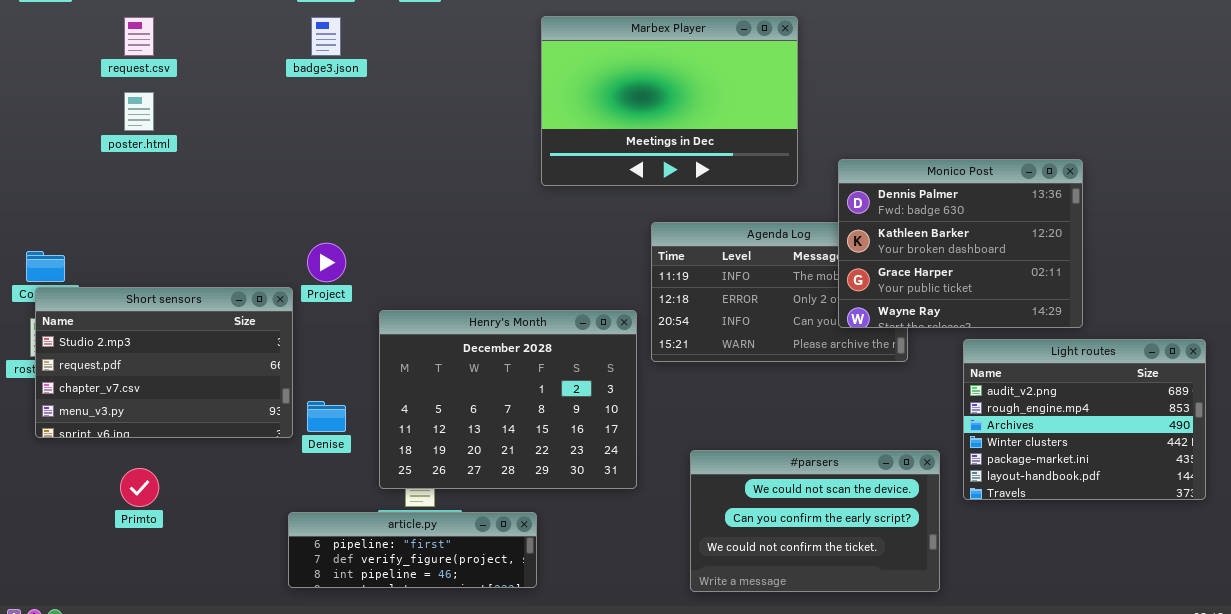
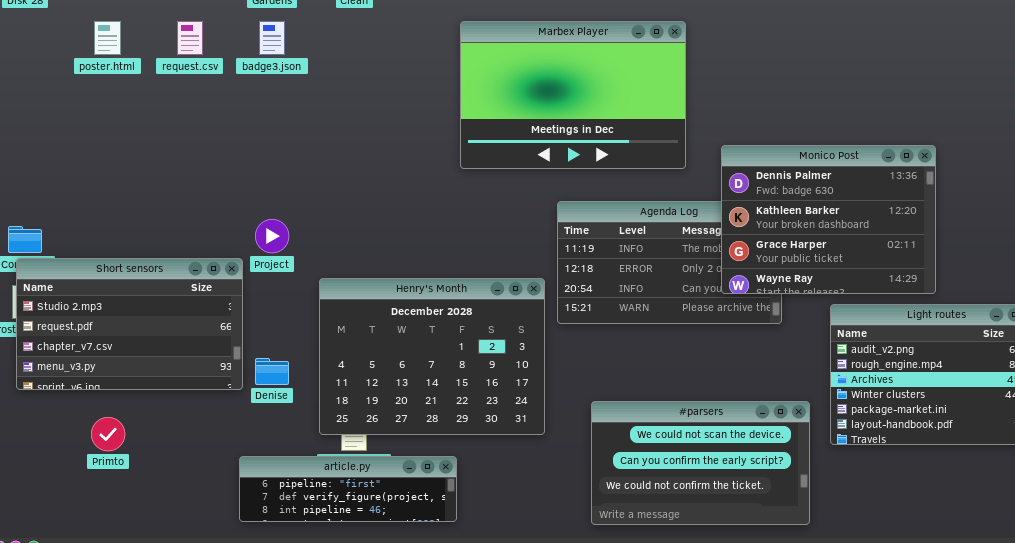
request.csv: [124,17,154,56] -> [177,21,203,55], moved
poster.html: [124,92,154,131] -> [94,21,121,55], moved

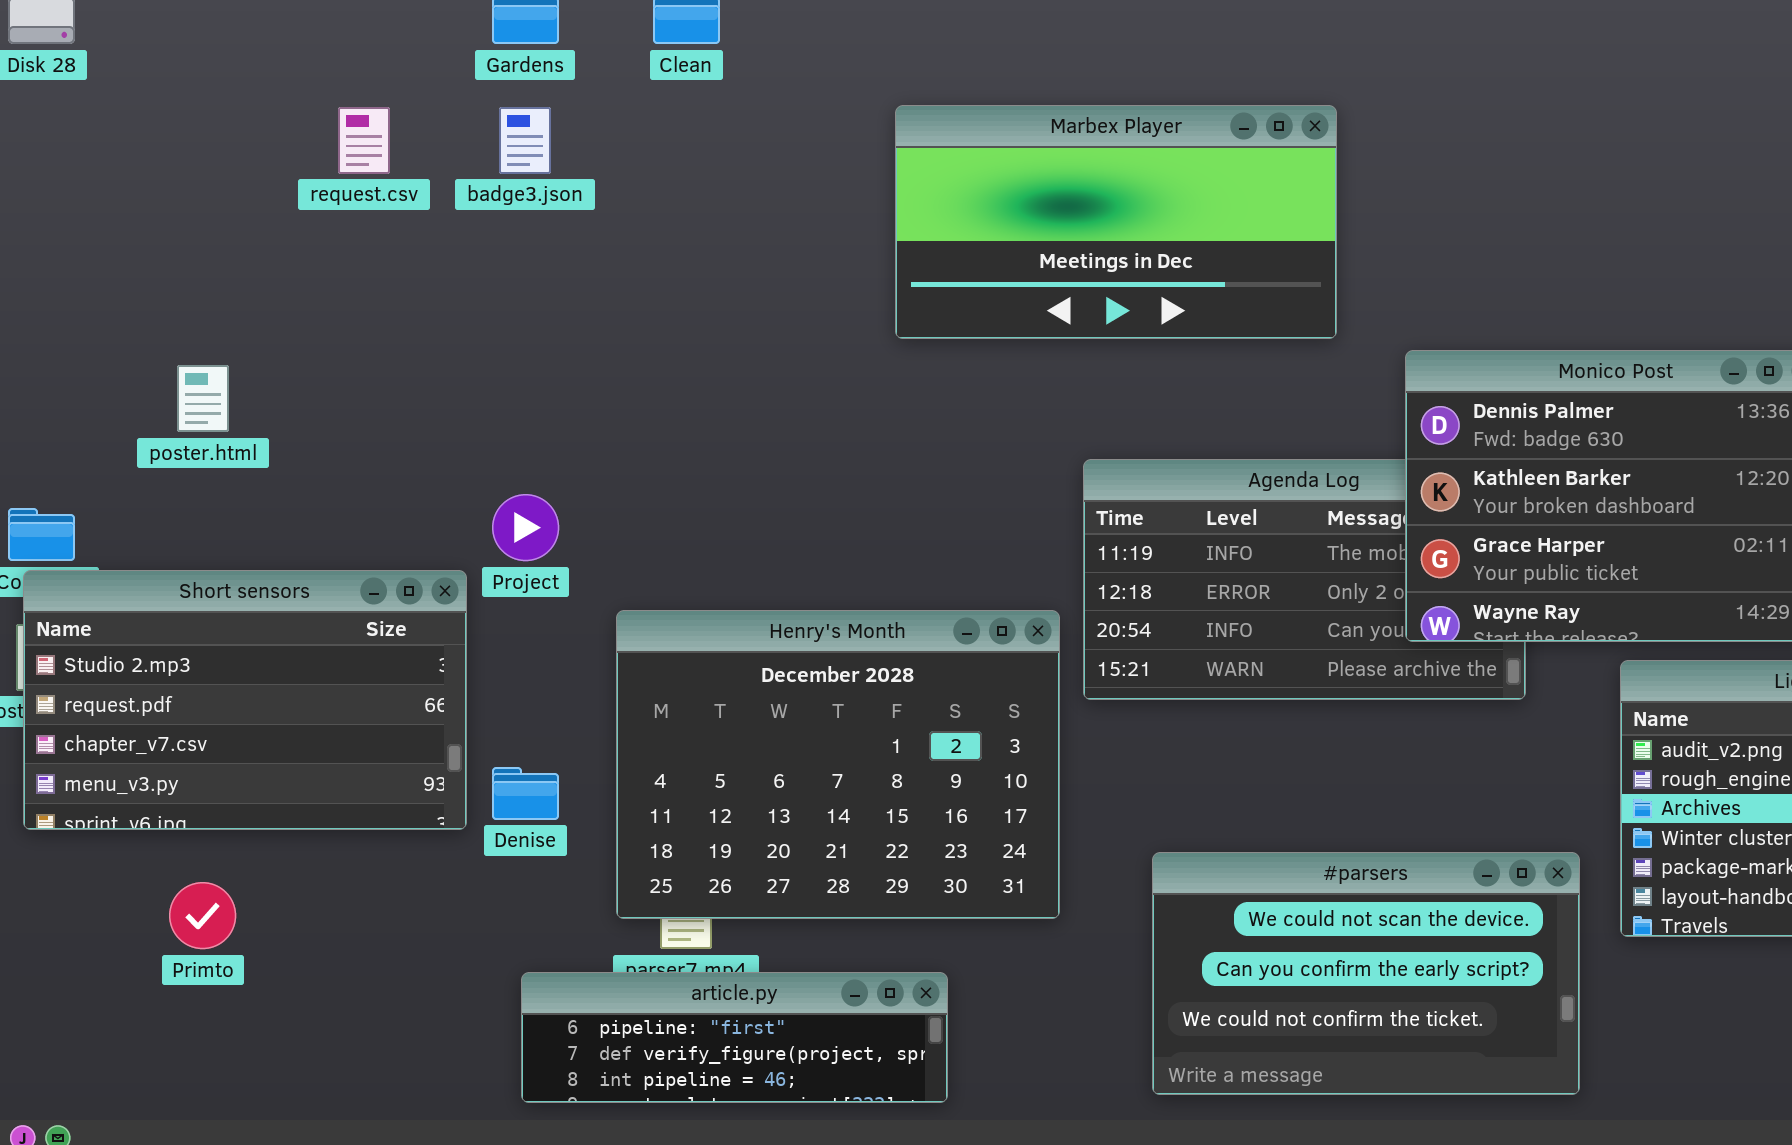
Marbex Player: [460,21,686,169] -> [895,105,1337,339], resized
poster.html: [94,21,121,55] -> [177,365,229,432], moved
article.py: [239,456,457,522] -> [521,972,948,1103], moved

